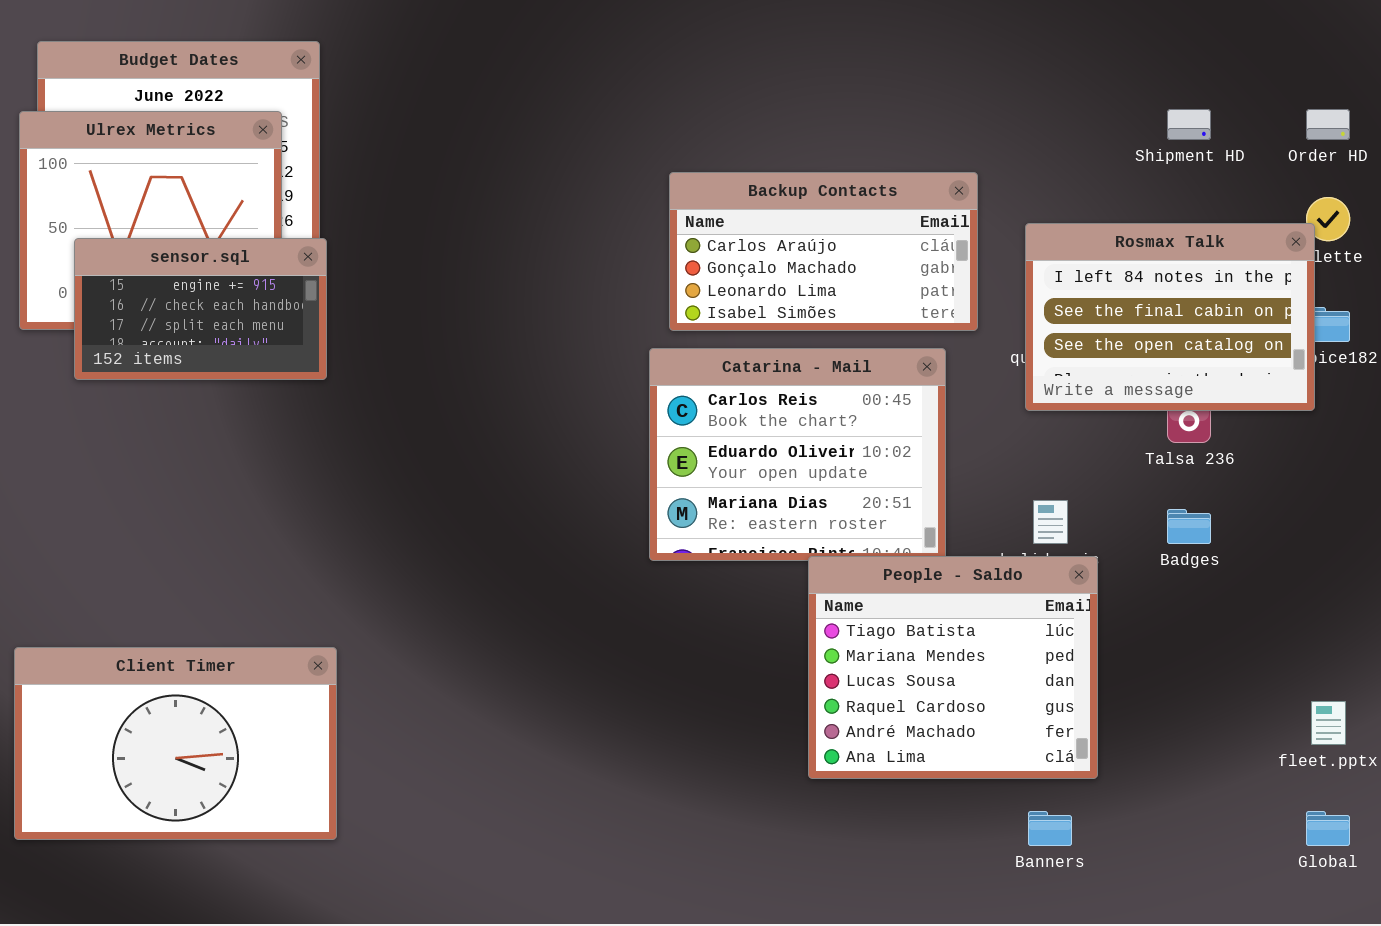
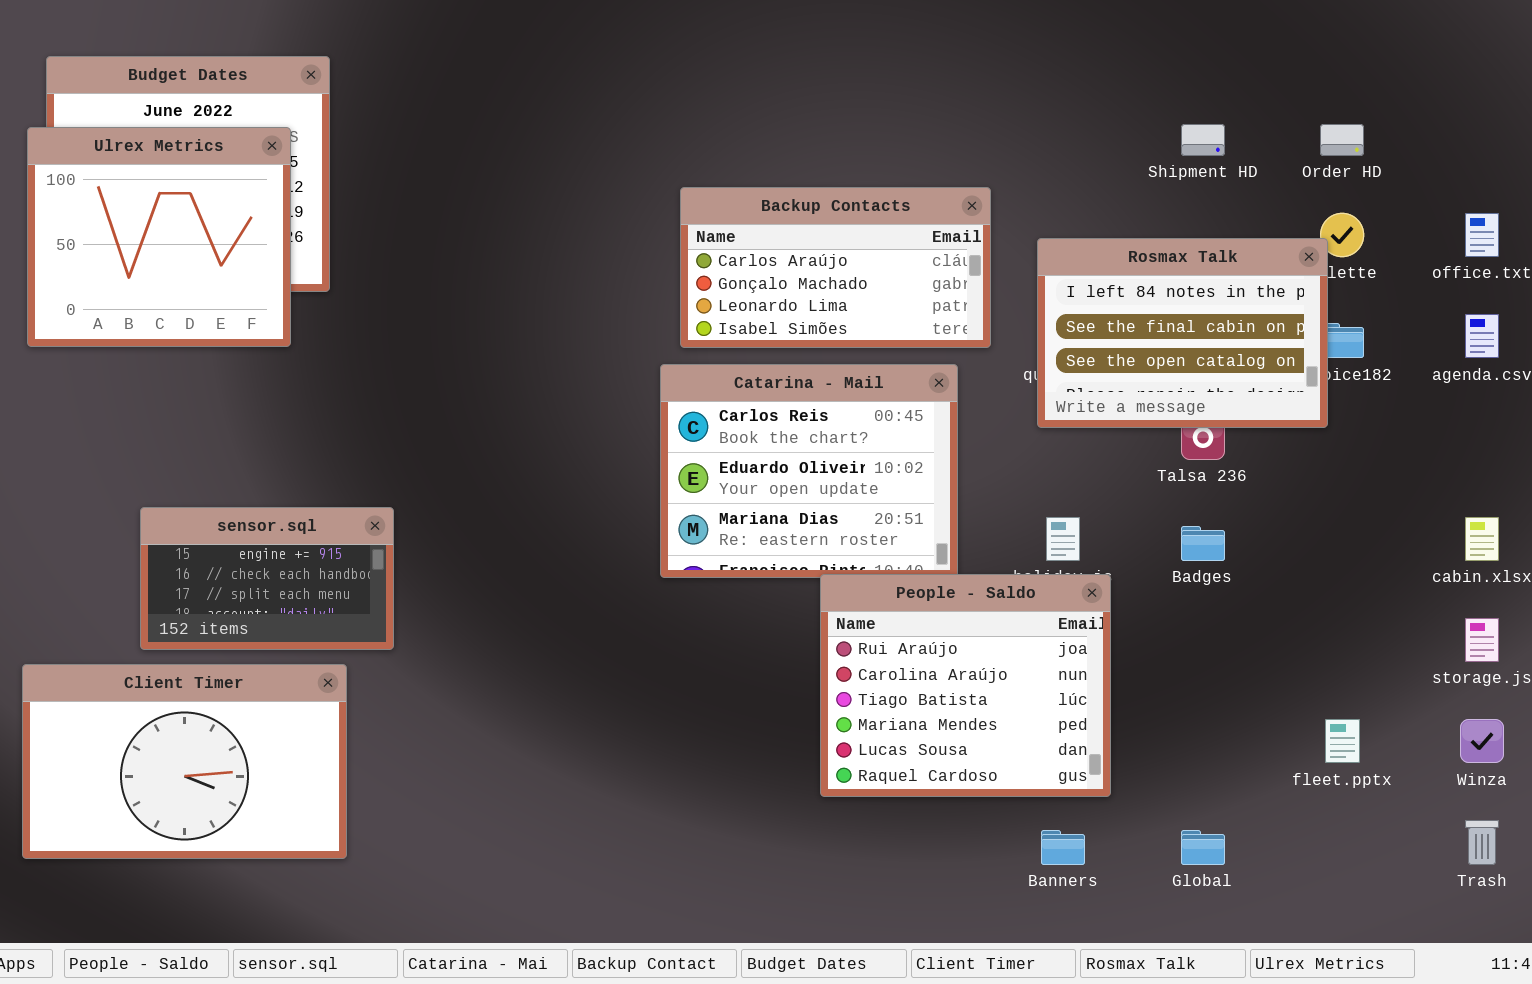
sensor.sql: [74,238,327,380] -> [140,507,394,650], moved
People - Saldo: [808,556,1098,779] -> [820,574,1111,797], scrolled up 2 rows
Global: [1306,811,1350,846] -> [1181,830,1225,865], moved

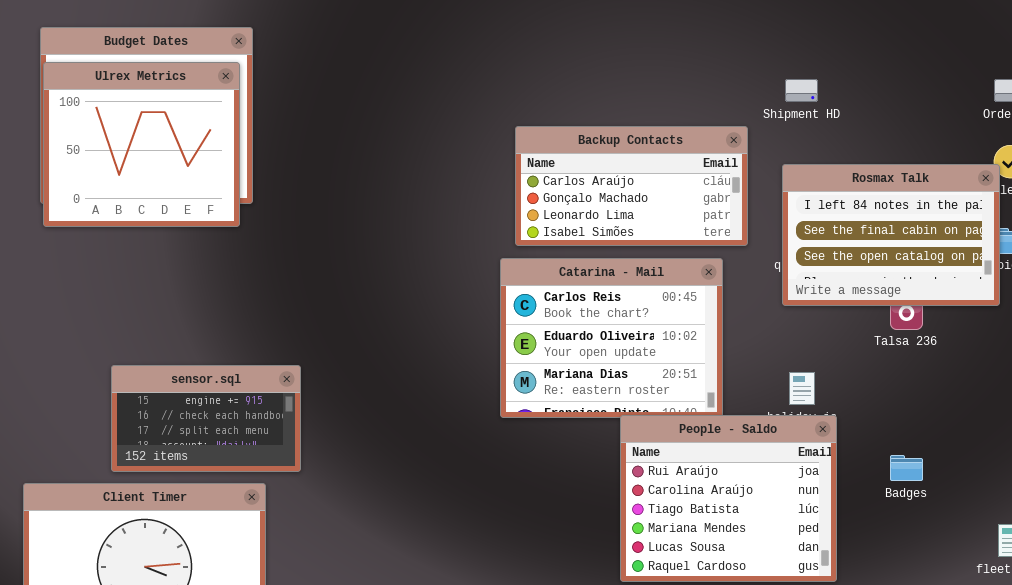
Shipment HD: [1181,124,1225,156] -> [785,79,818,102], moved
Ulrex Metrics: [27,127,291,347] -> [43,62,240,227], moved
Badges: [1181,526,1225,561] -> [890,455,923,481], moved

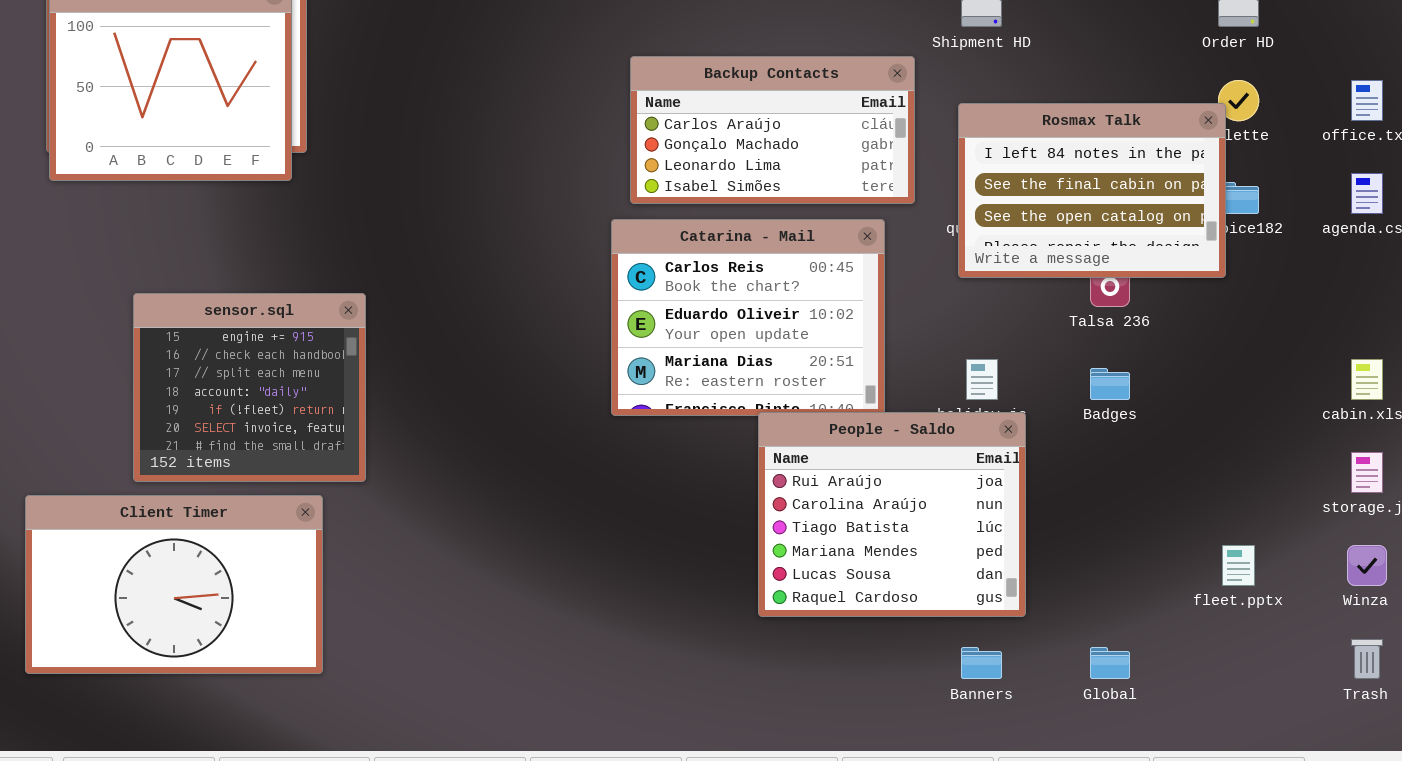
sensor.sql: [111,365,301,472] -> [133,293,366,482], resized
Badges: [890,455,923,481] -> [1090,368,1130,400], moved

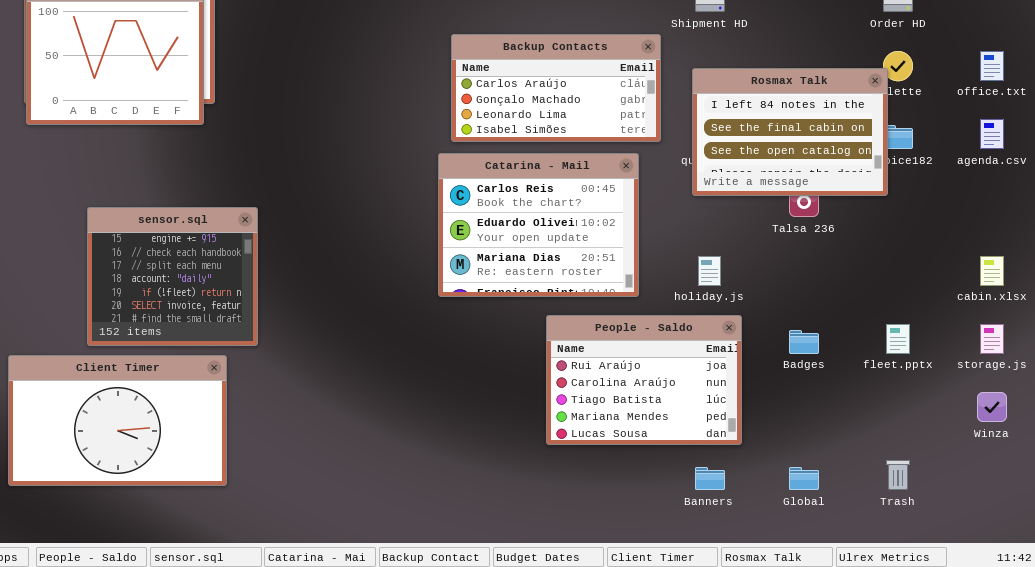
Badges: [1090,368,1130,400] -> [789,330,819,354], moved
People - Saldo: [758,412,1026,617] -> [546,315,742,445], resized
fleet.pptx: [1222,545,1255,586] -> [886,324,910,354], moved
Trash: [1351,639,1383,679] -> [886,460,910,490], moved

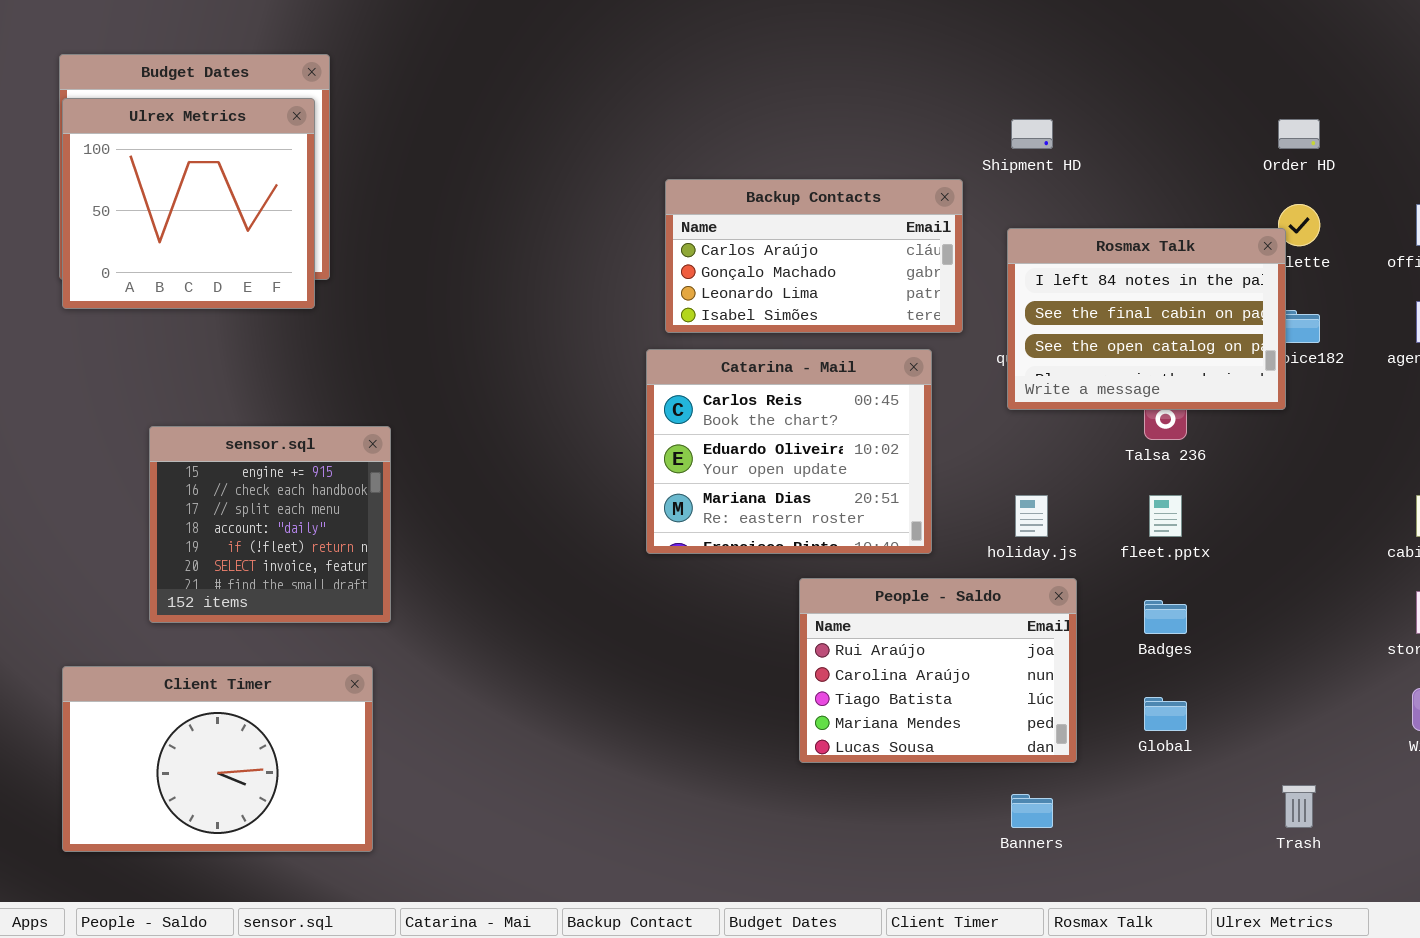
fleet.pptx: [886,324,910,354] -> [1149,495,1182,537], moved
Client Timer: [8,355,227,486] -> [62,666,373,852], moved
Global: [789,467,819,490] -> [1144,697,1187,731], moved

